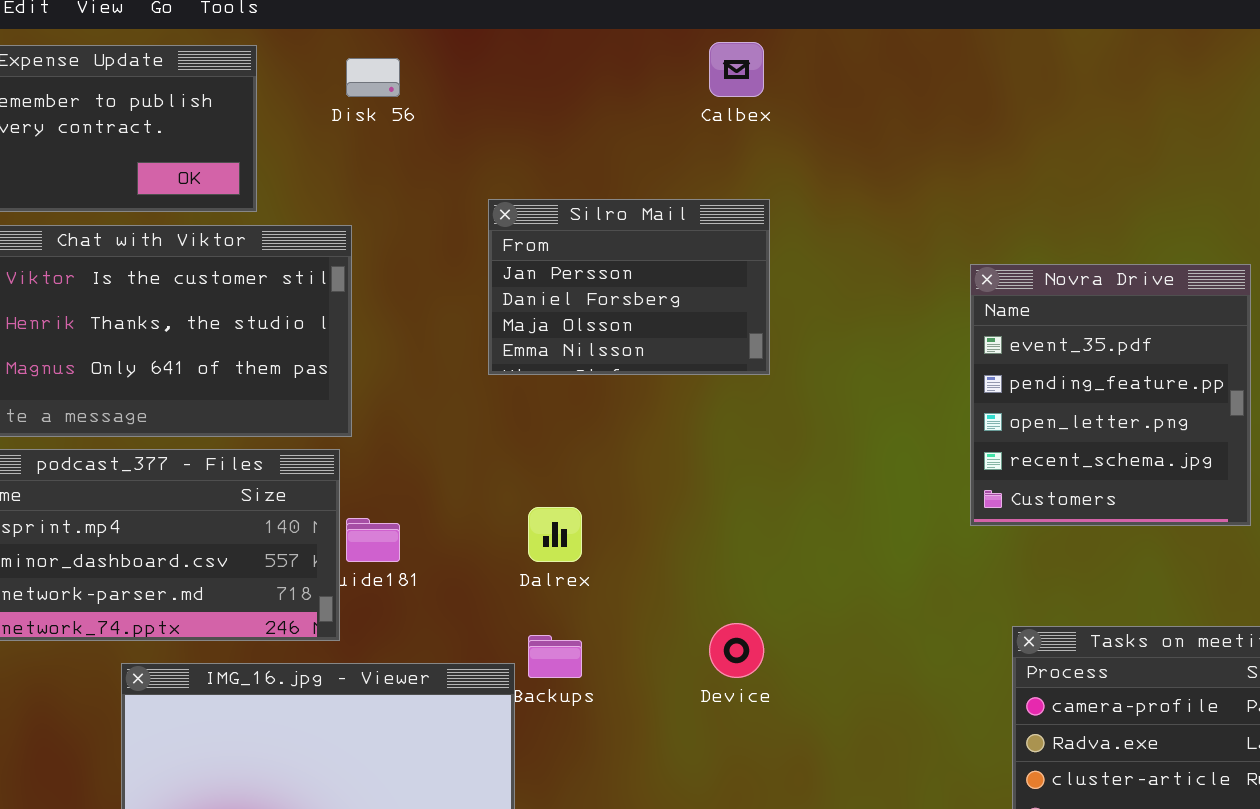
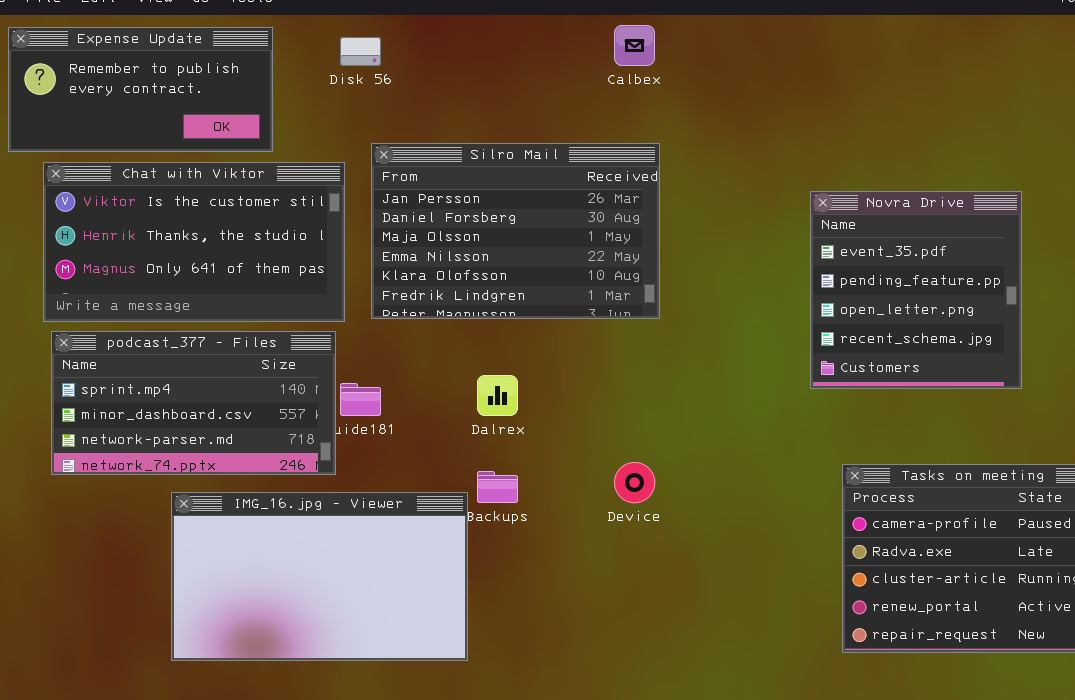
Silro Mail: [488,199,770,375] -> [371,143,660,319], resized

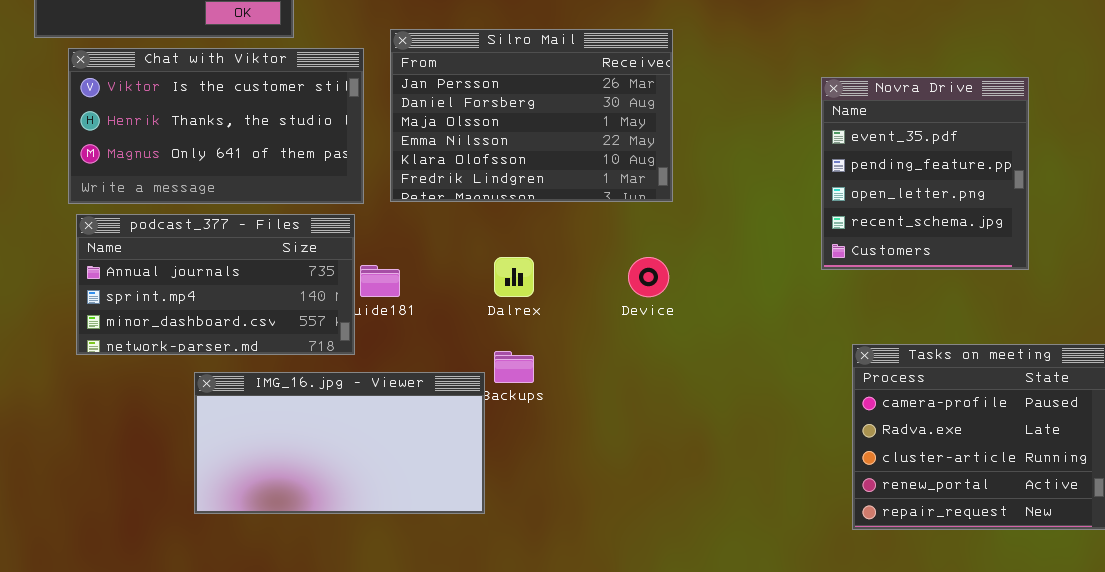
podcast_377 - Files: [51,331,336,475] -> [76,214,355,355], scrolled up 1 row
Device: [614,462,655,503] -> [628,257,669,297], moved
IMG_16.jpg - Viewer: [171,492,468,661] -> [194,372,485,514], resized

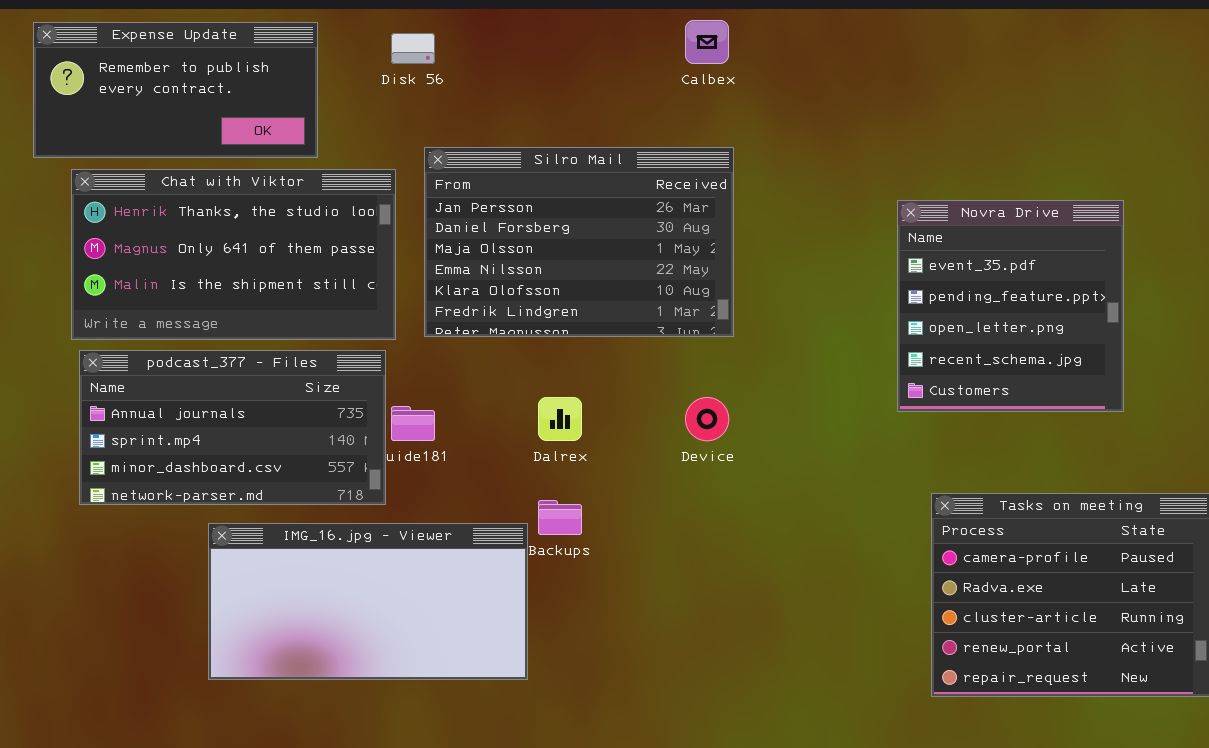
Chat with Viktor: [68,48,364,204] -> [71,169,396,340], scrolled down 1 row

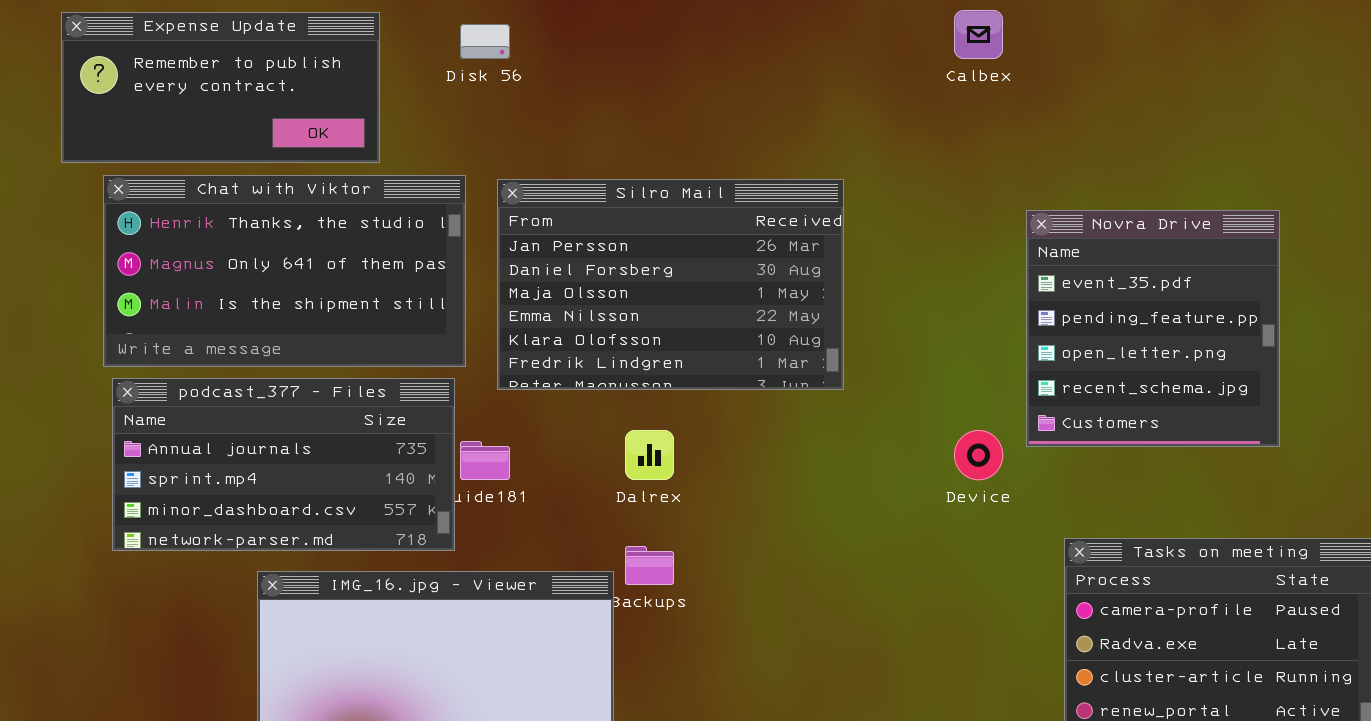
Calbex: [685,20,729,64] -> [954,10,1003,59], moved
Silro Mail: [424,147,734,337] -> [497,179,844,390], moved
Device: [685,397,729,441] -> [954,430,1003,480], moved

